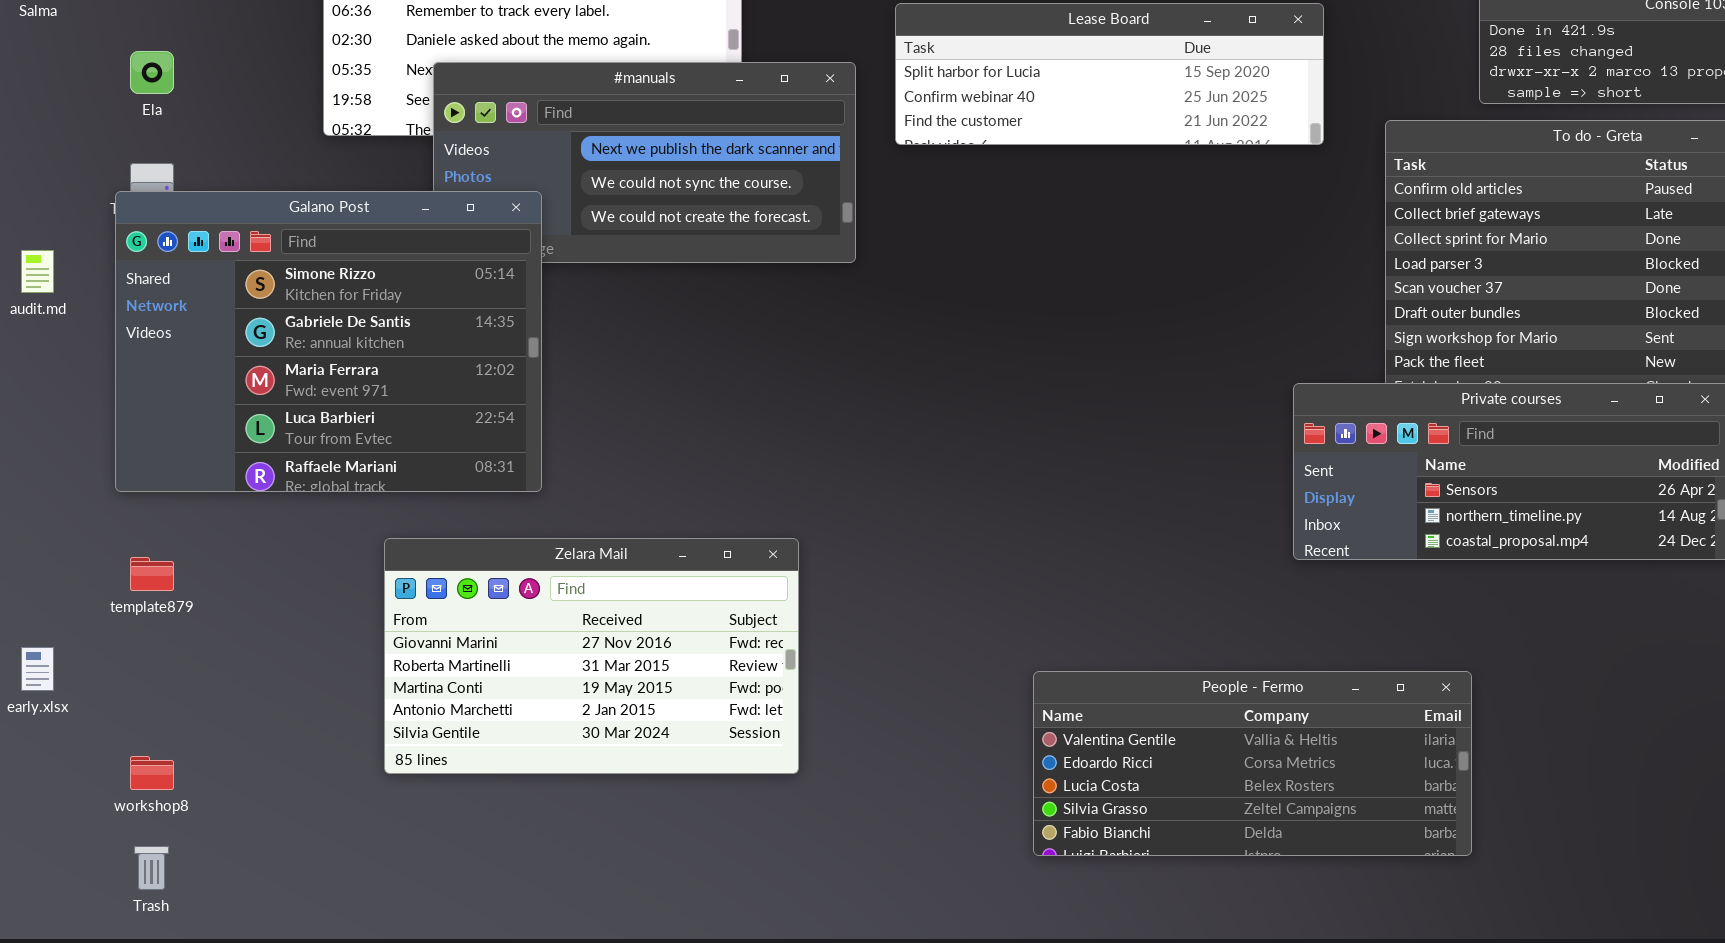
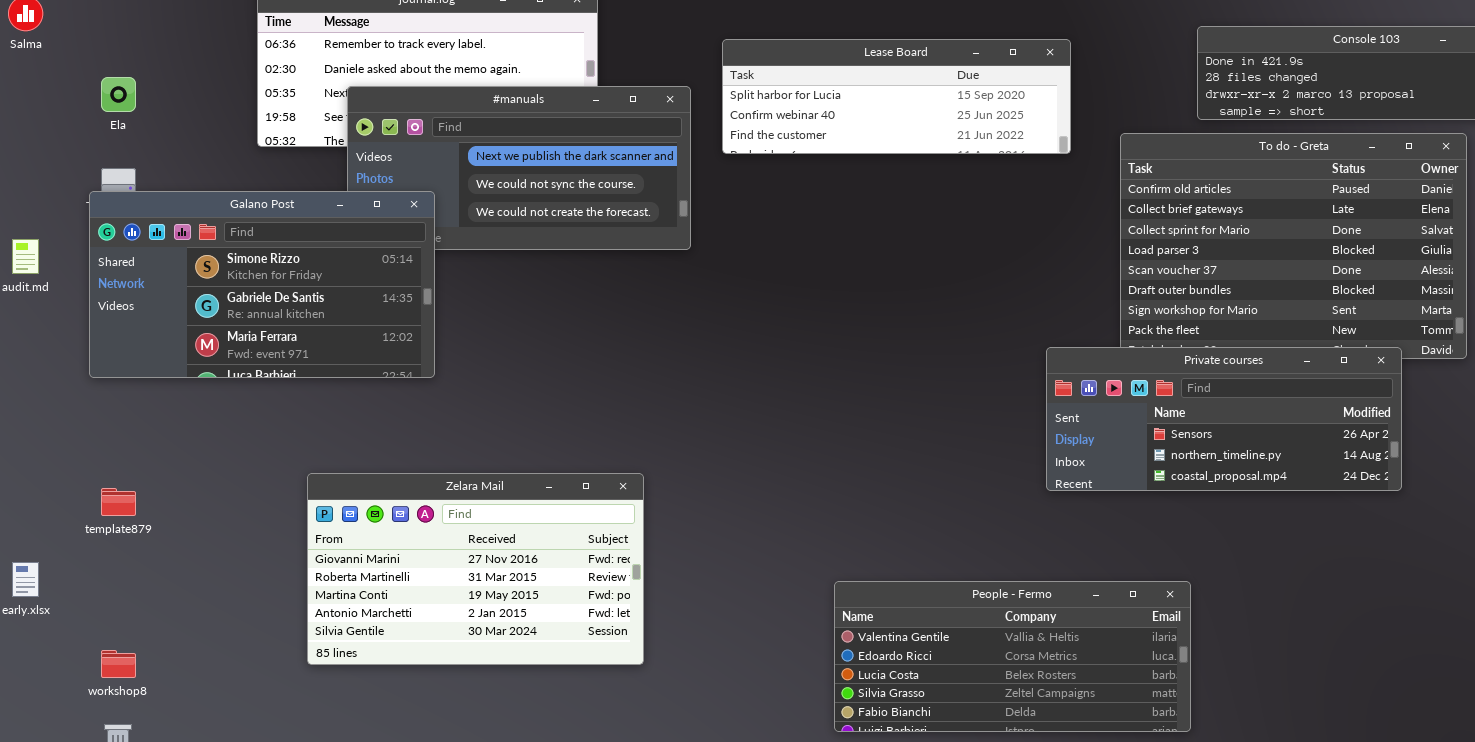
Galano Post: [115,191,542,492] -> [89,191,435,378], resized

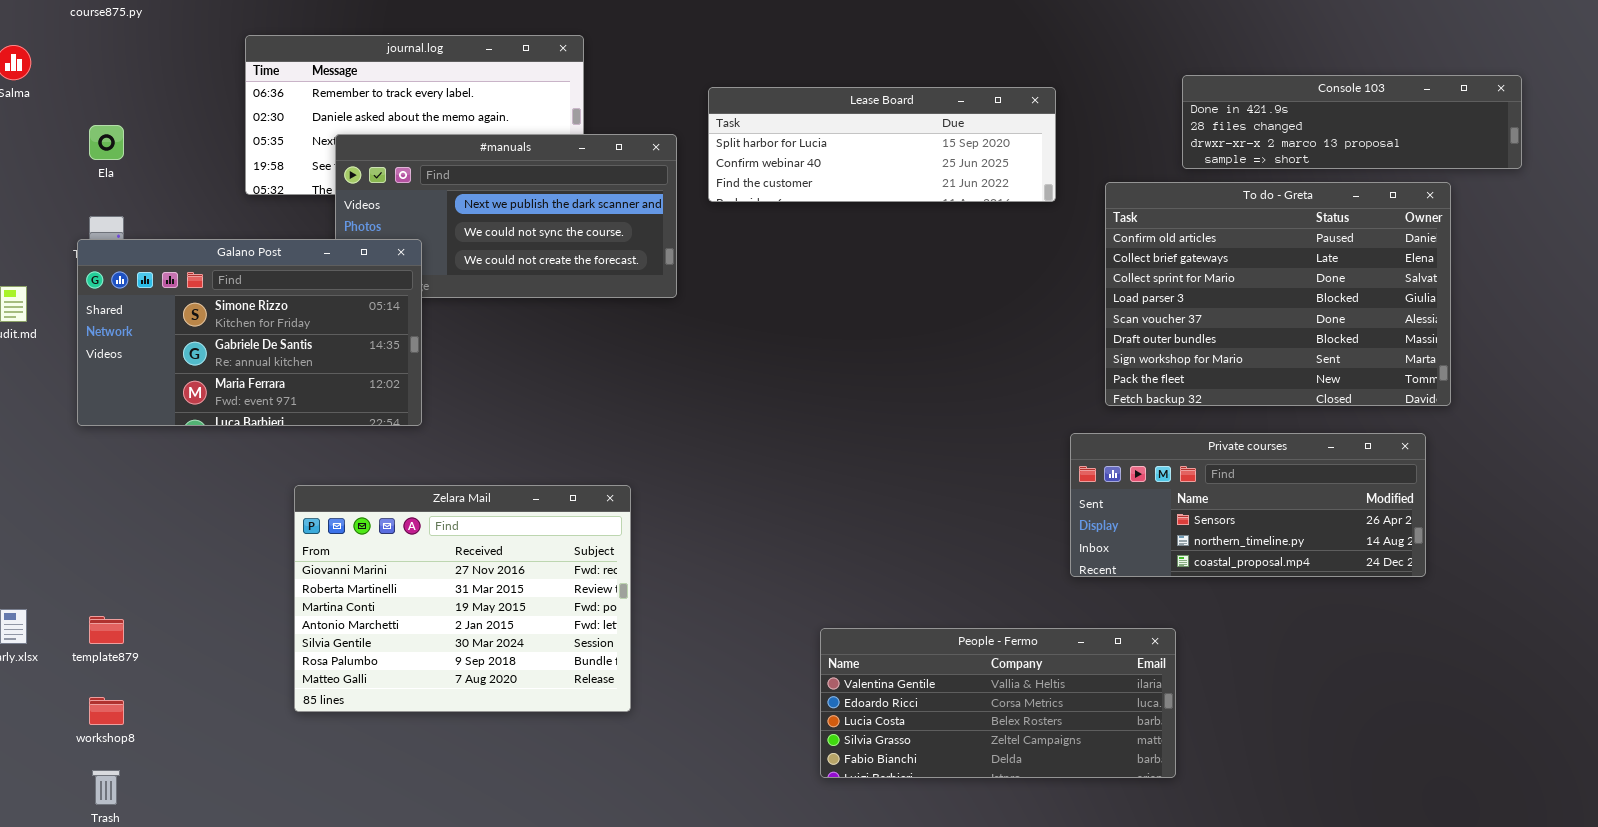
Private courses: [1046,347,1402,491] -> [1070,433,1426,577], moved
Zelara Mail: [307,473,644,665] -> [294,485,631,712], resized
template879: [101,488,136,516] -> [89,616,124,644], moved

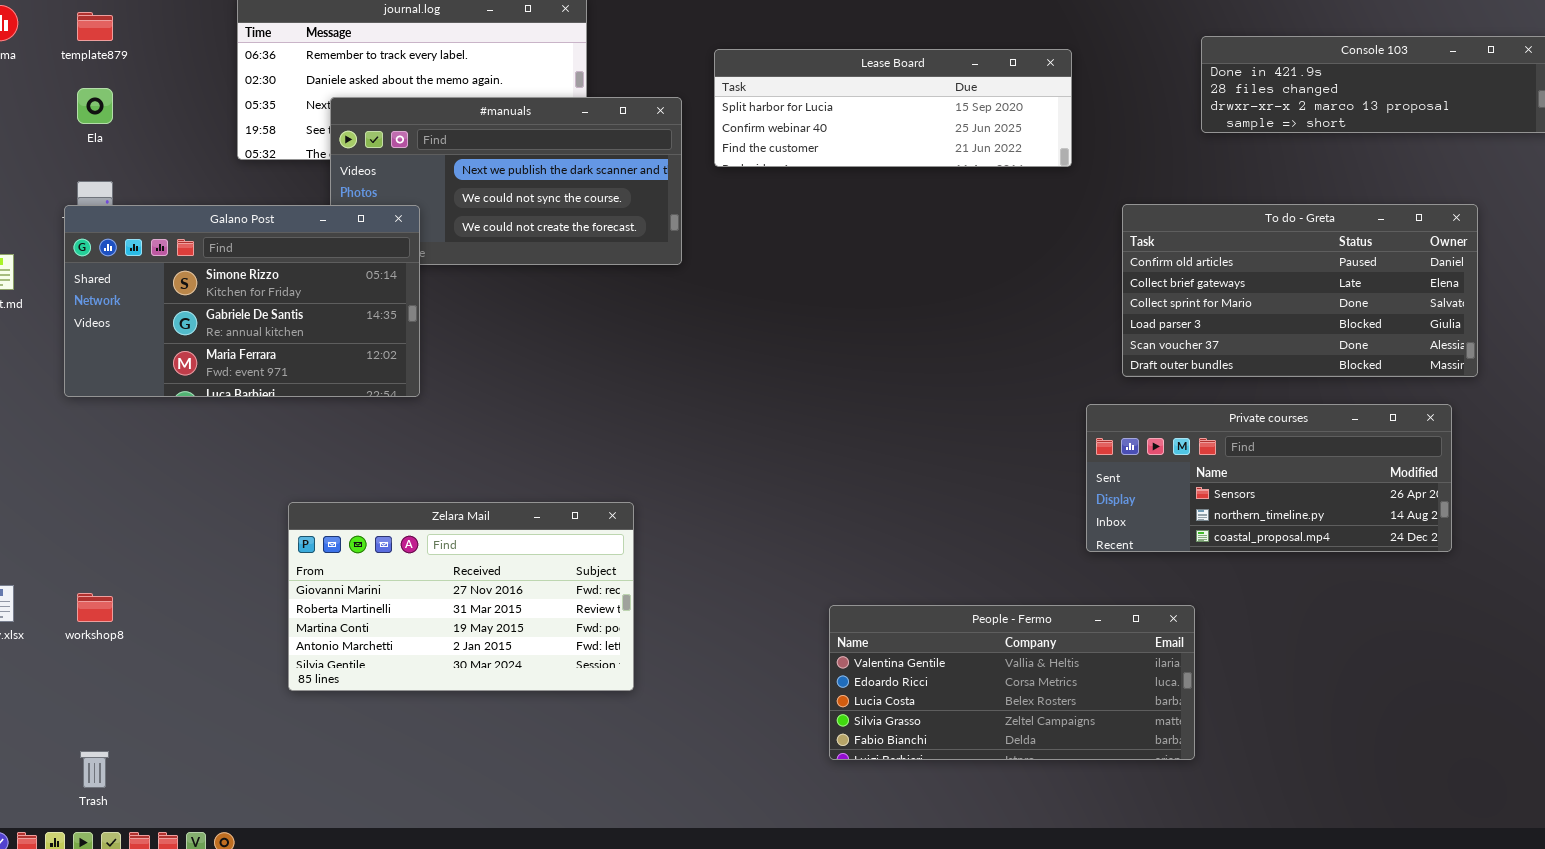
To do - Greta: [1105,182,1451,406] -> [1122,204,1478,377], resized
Zelara Mail: [294,485,631,712] -> [288,502,634,691], resized
template879: [89,616,124,644] -> [77,12,113,41], moved
workshop8: [89,697,124,725] -> [77,593,113,622], moved

